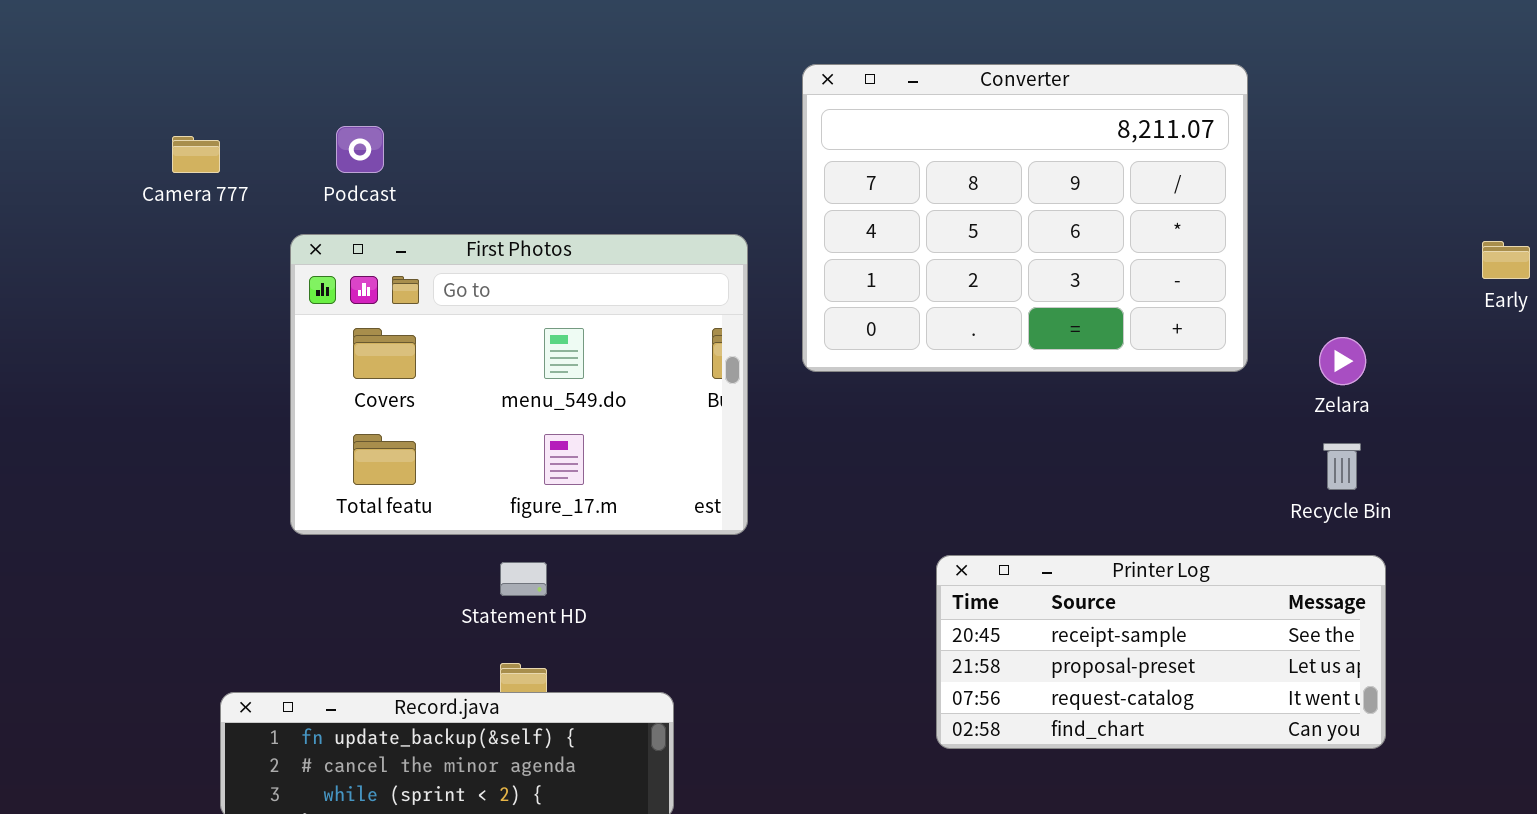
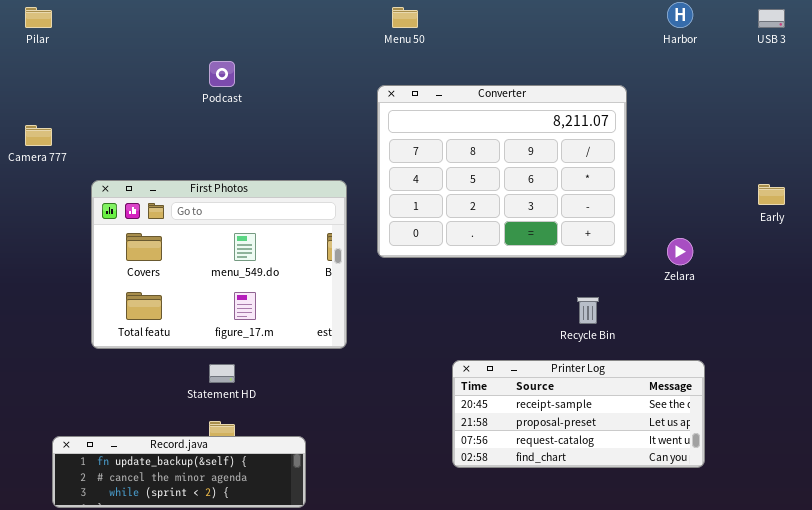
Podcast: [336,126,384,173] -> [209,61,235,87], moved
Recycle Bin: [1323,443,1361,490] -> [577,297,599,324], moved

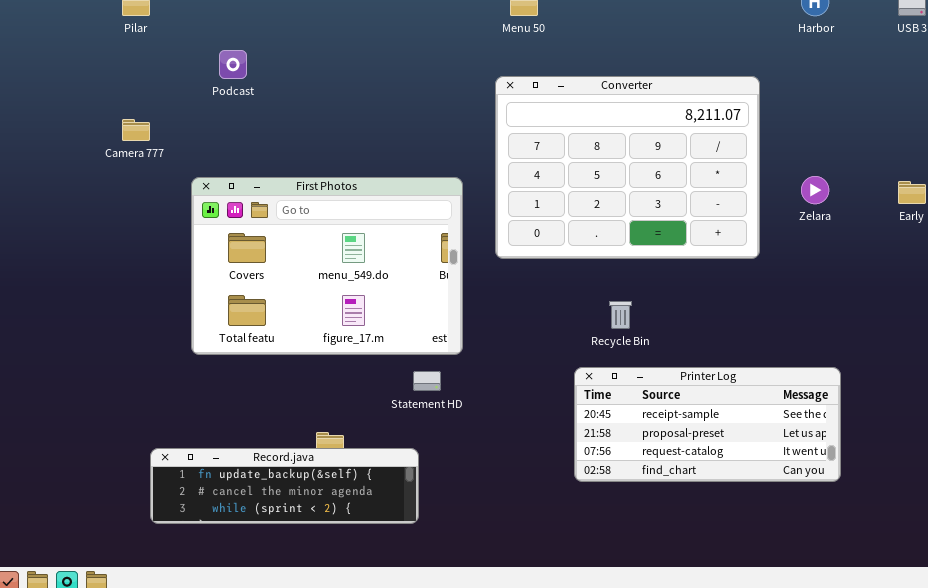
Podcast: [209,61,235,87] -> [219,50,247,79], moved
Zelara: [667,238,693,265] -> [801,176,829,204], moved
Recycle Bin: [577,297,599,324] -> [609,301,632,329], moved
Statement HD: [209,364,235,383] -> [413,371,441,391], moved

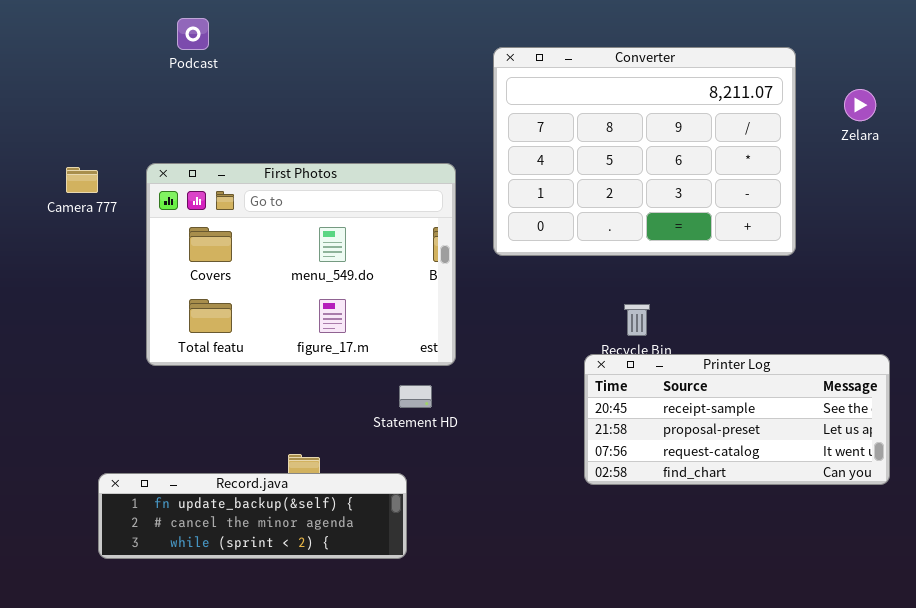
Camera 777: [122,119,150,141] -> [66,167,98,193], moved
Zelara: [801,176,829,204] -> [844,89,876,121], moved
Printer Log: [574,367,841,482] -> [584,354,890,485], moved

